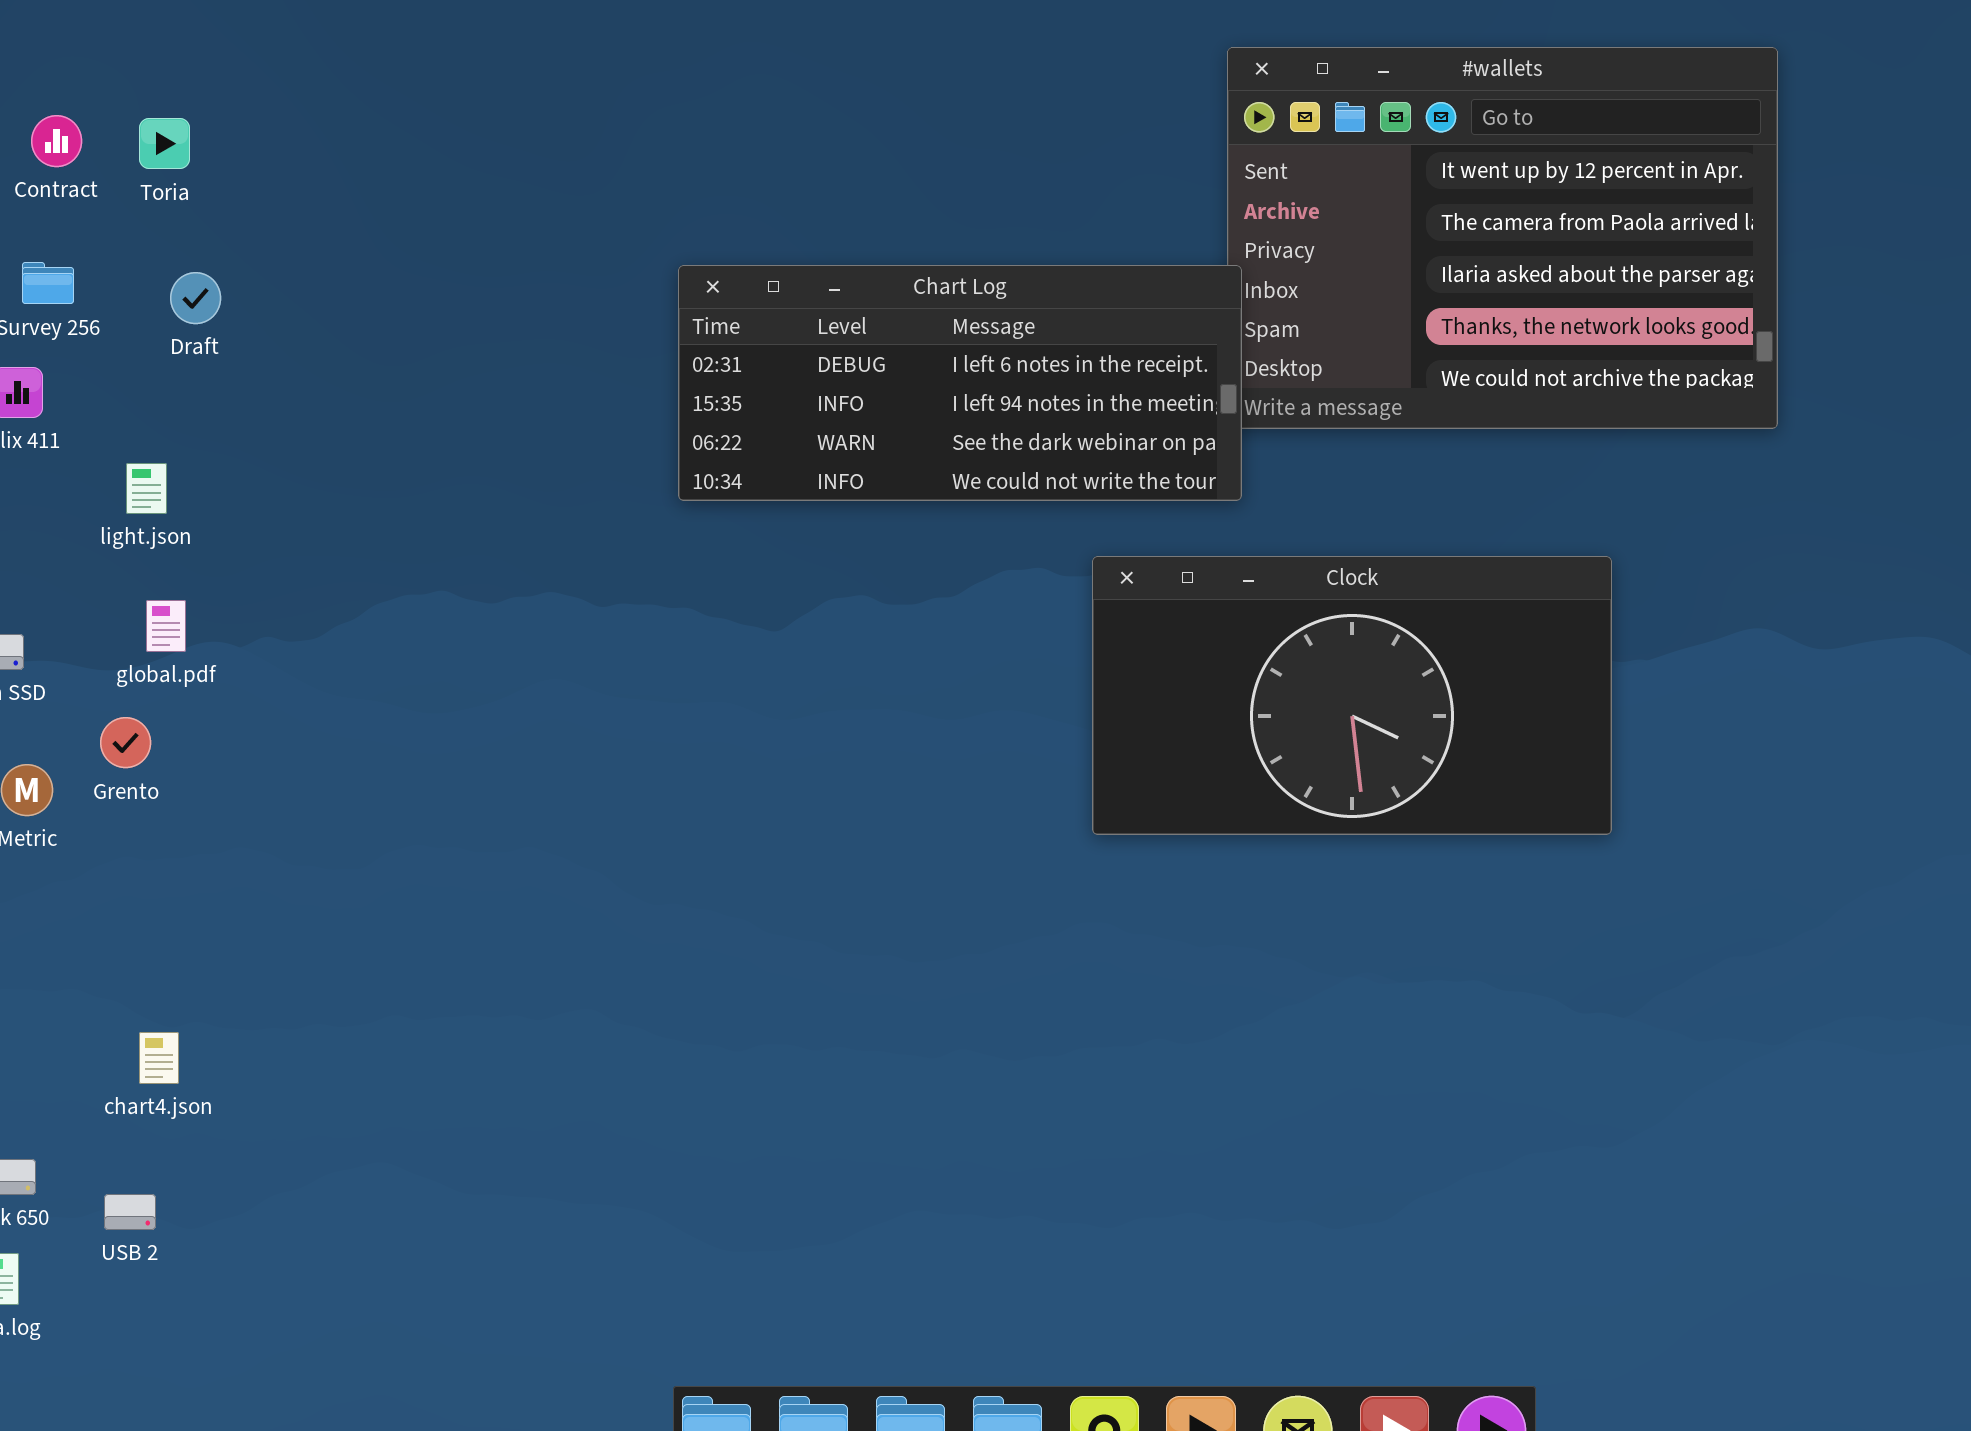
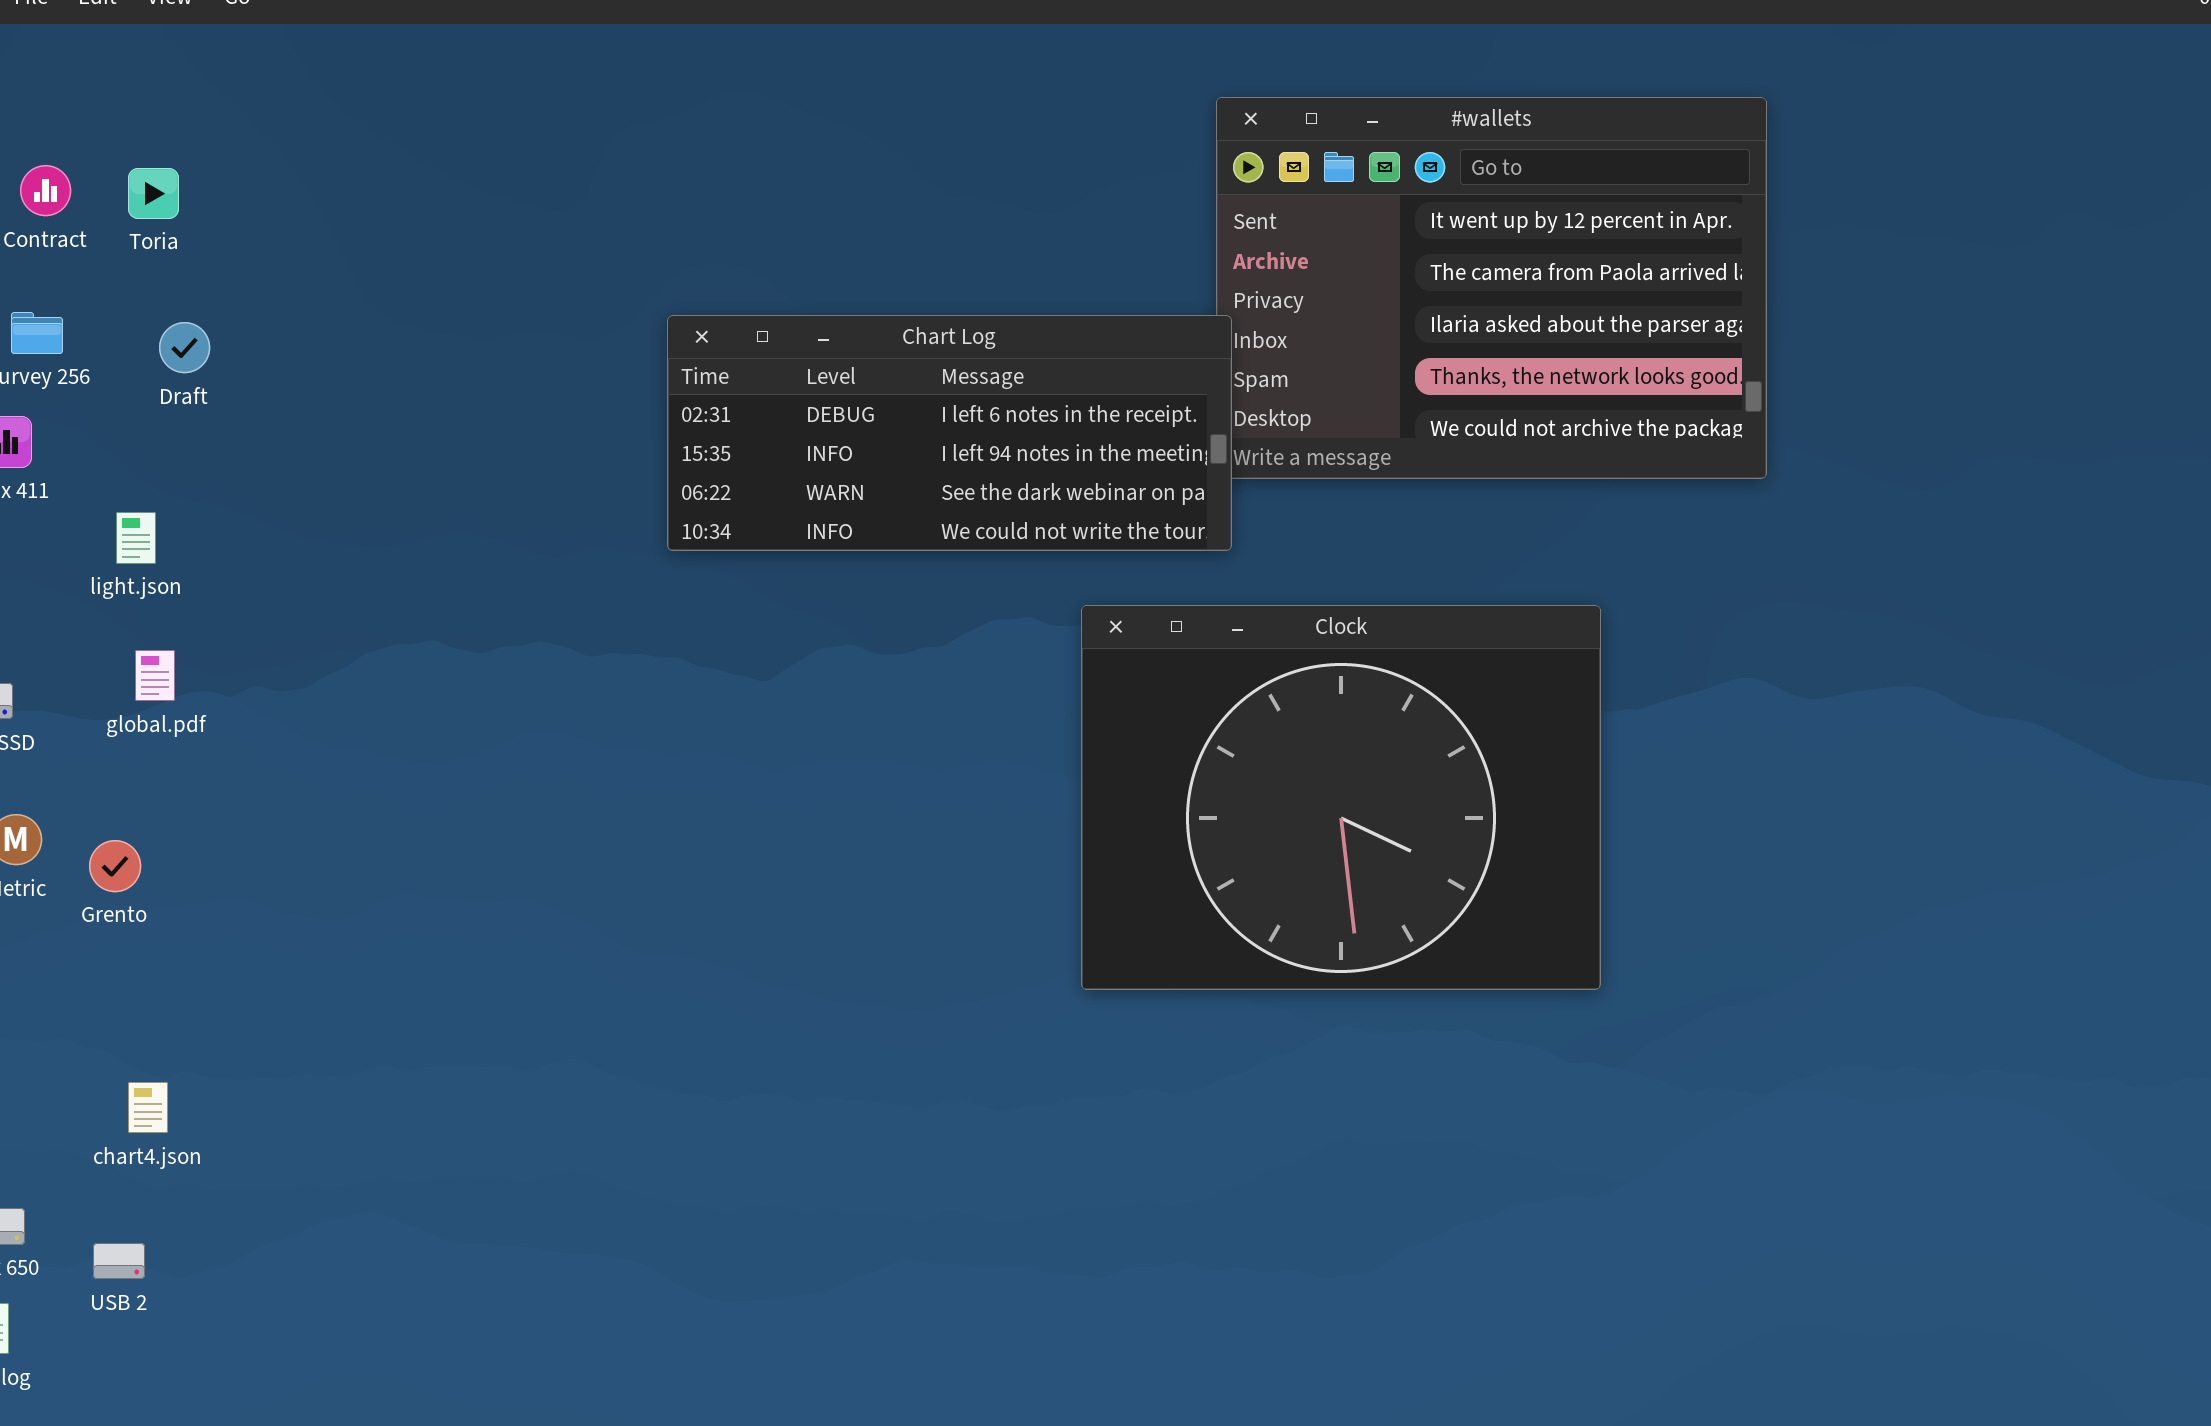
Clock: [1092,556,1612,835] -> [1081,605,1601,990], resized
Grento: [100,717,151,768] -> [89,840,141,892], moved

